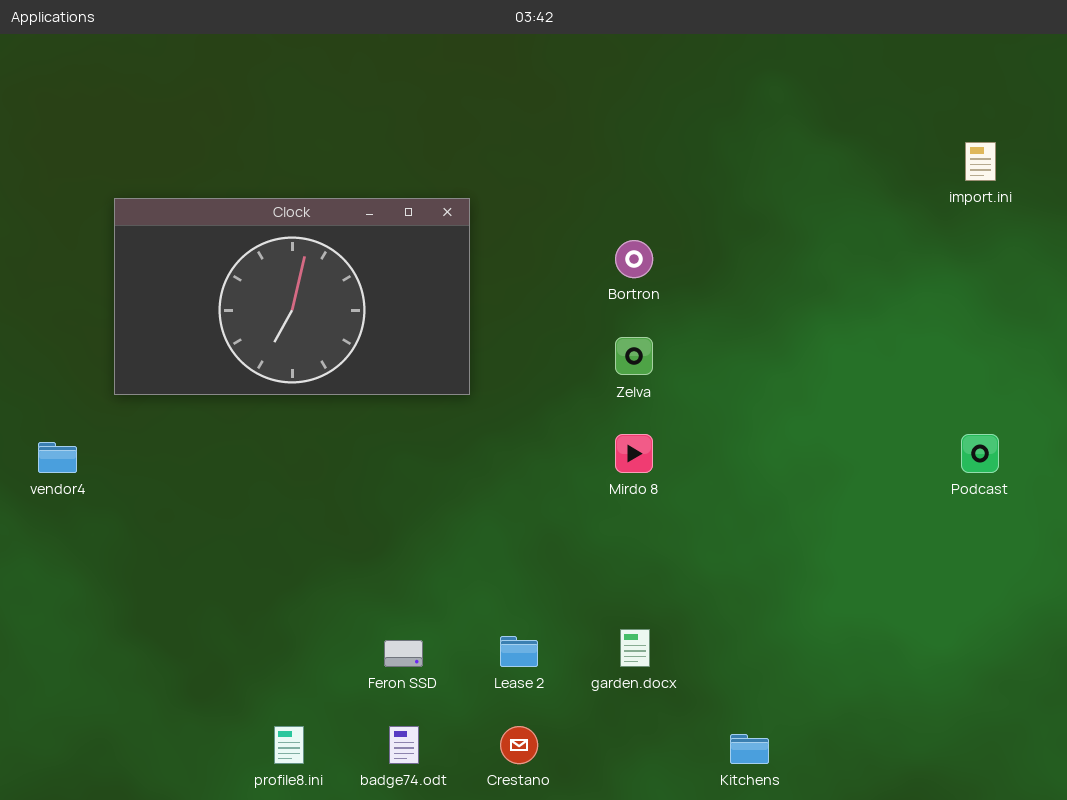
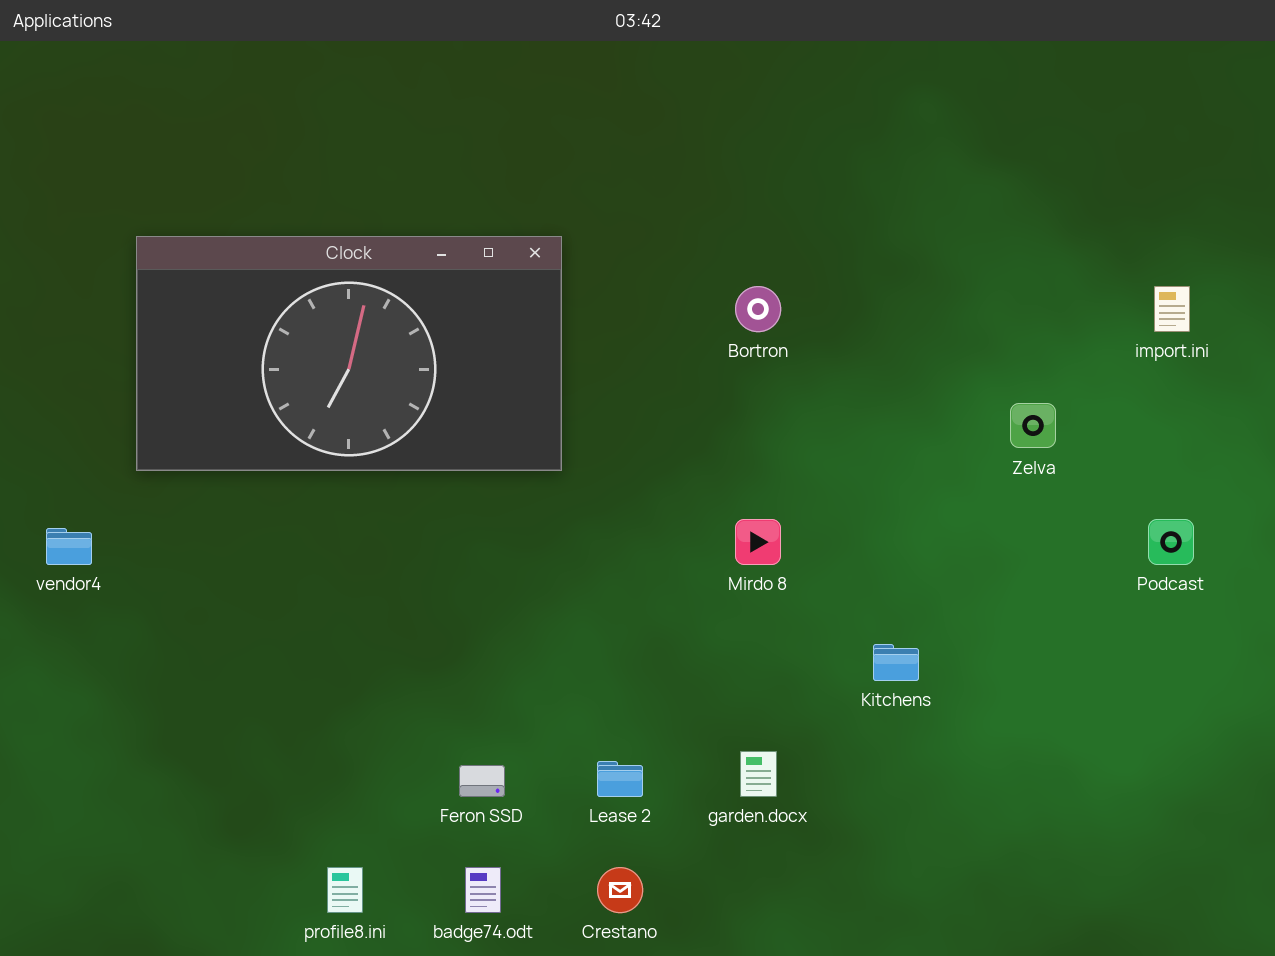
import.ini: [965,142,996,181] -> [1154,286,1190,332], moved
Zelva: [615,337,653,375] -> [1010,403,1056,448], moved
Kitchens: [730,734,769,764] -> [873,644,919,681], moved

